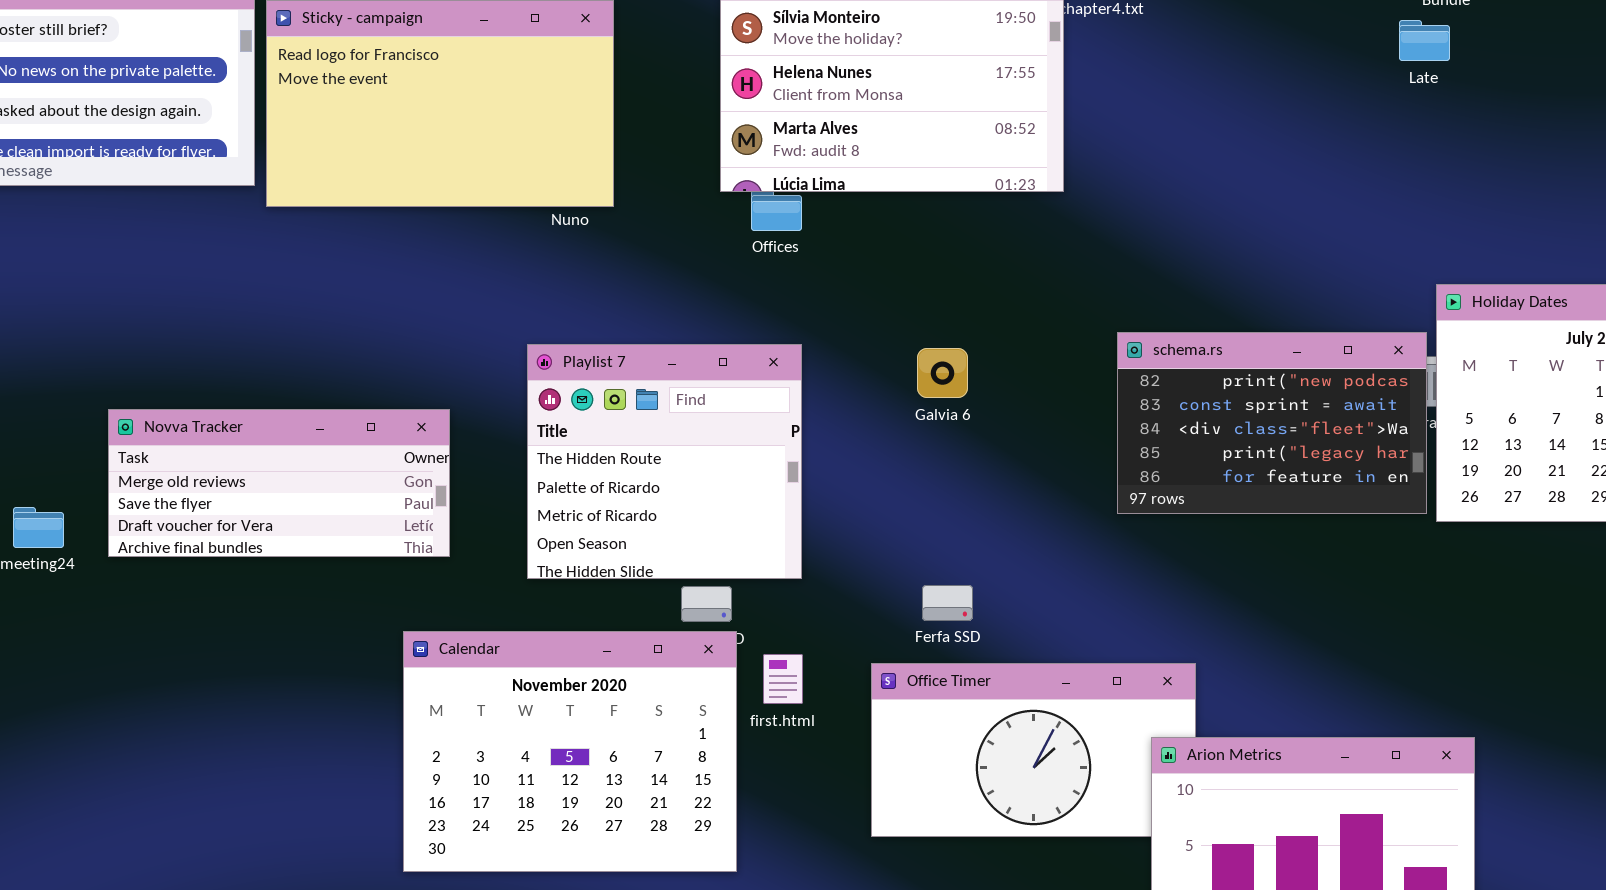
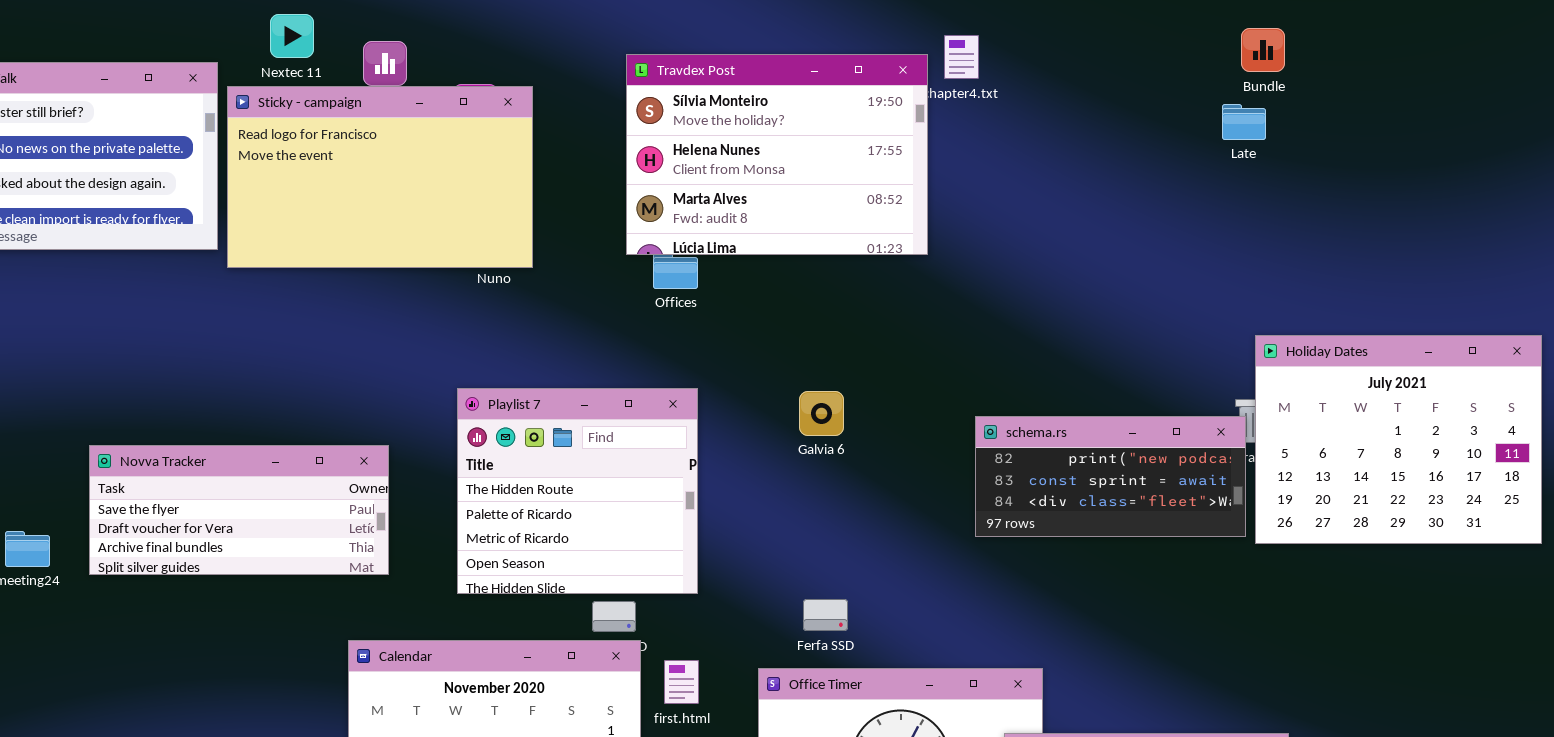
schema.rs: [1117,332,1427,514] -> [975,416,1246,537], resized
Novva Tracker: [108,409,450,557] -> [89,445,389,575], scrolled down 1 row

